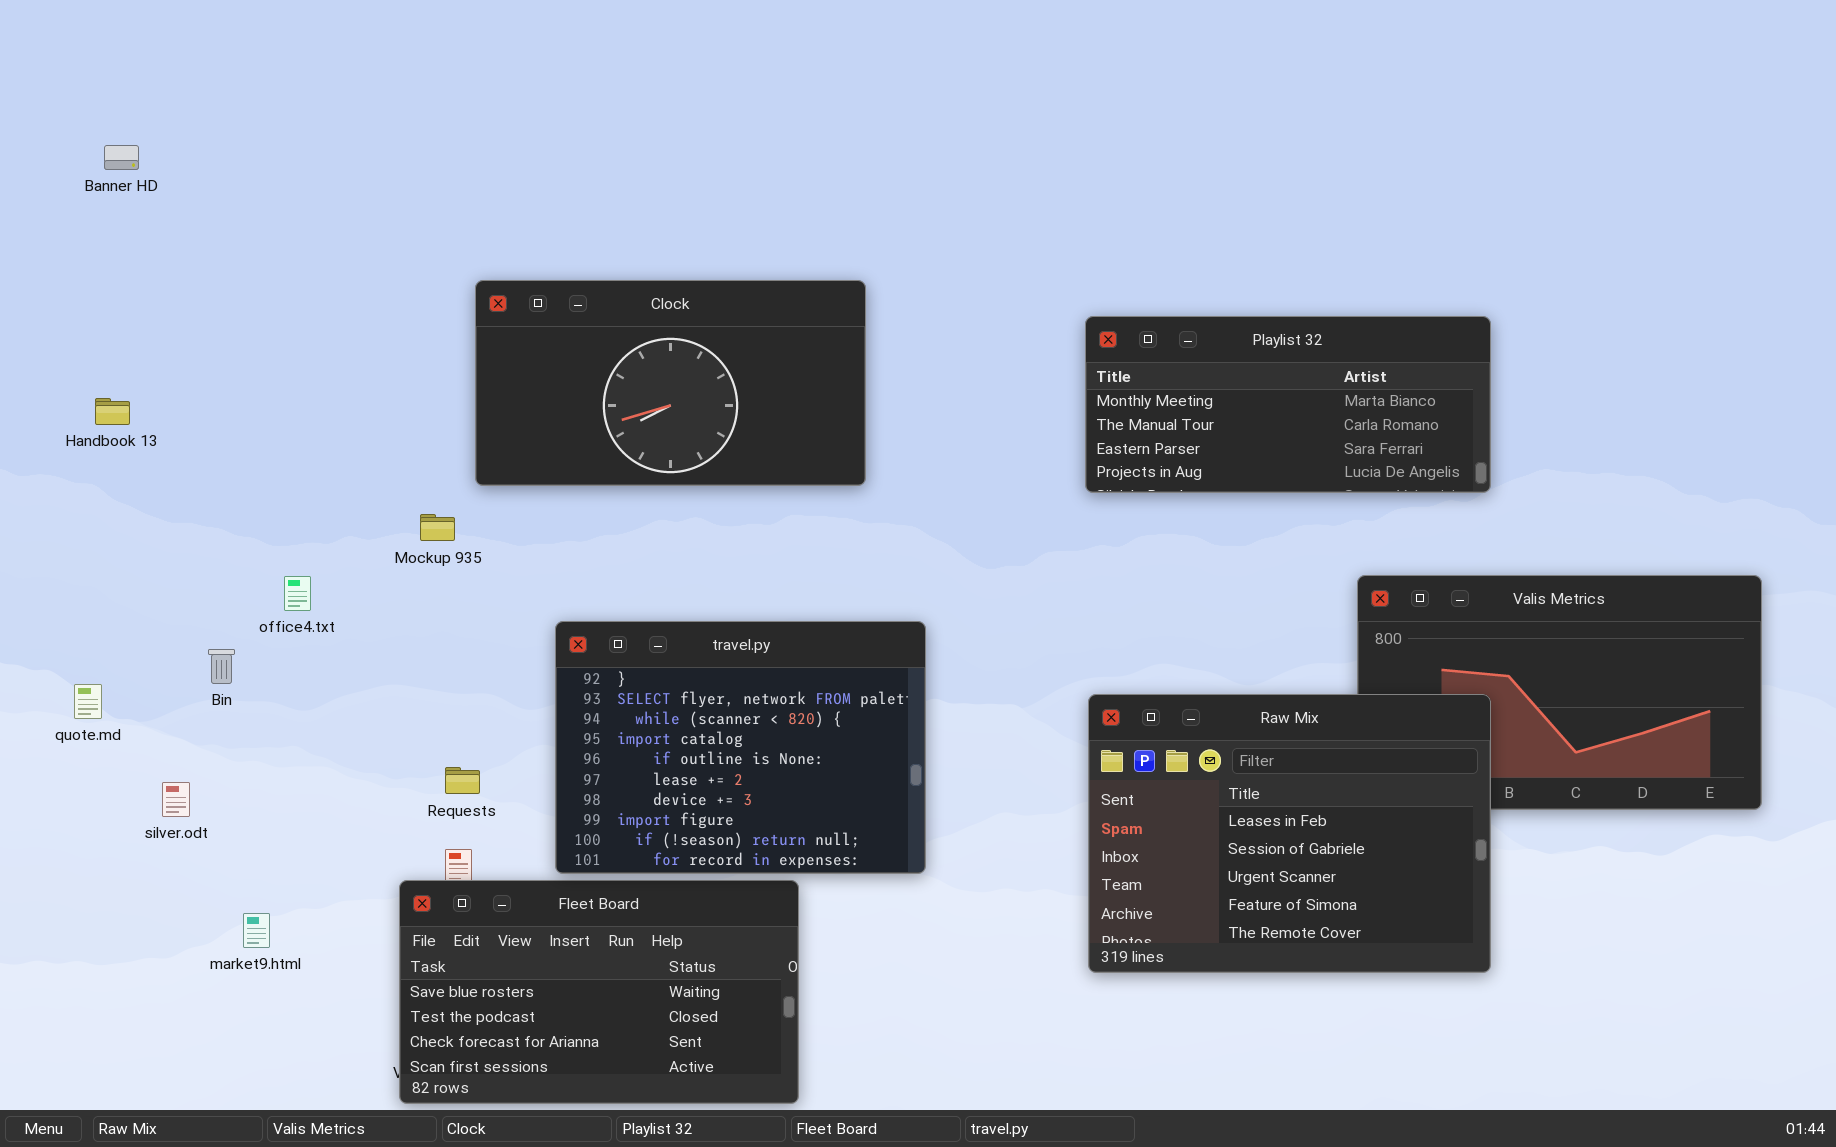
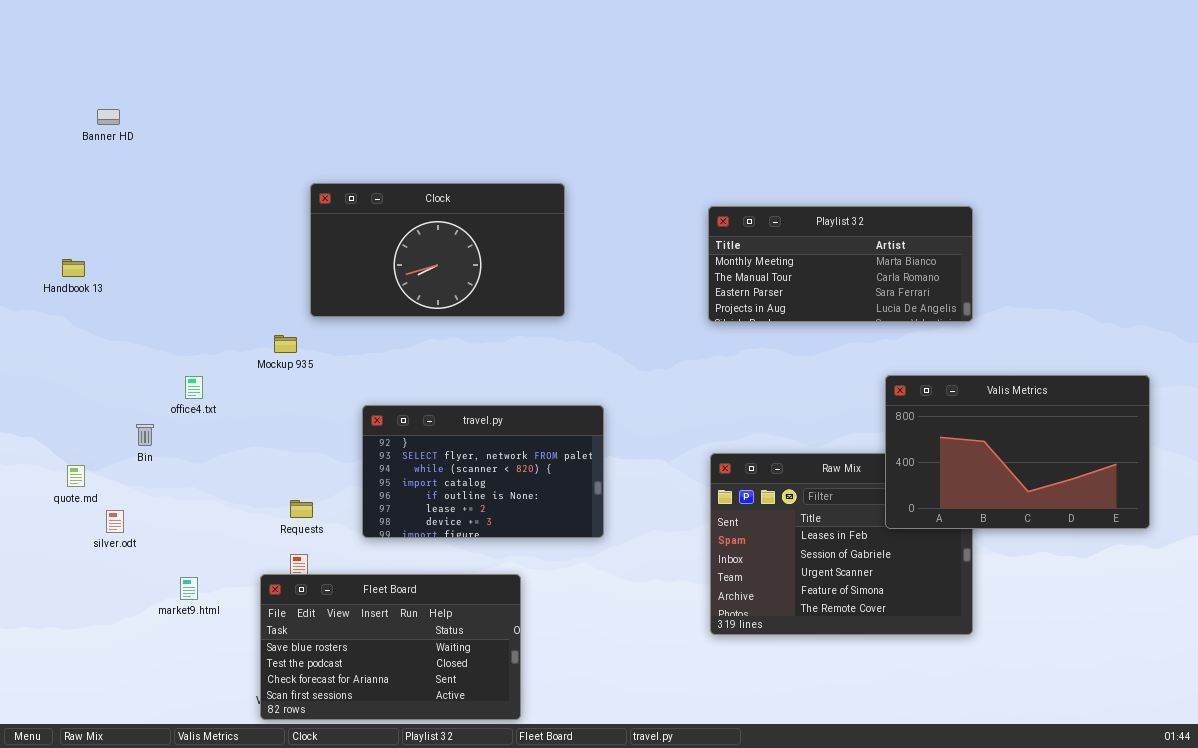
Banner HD: [104,145,139,170] -> [97,109,120,125], moved
Valis Metrics: [1357,575,1762,810] -> [885,375,1150,529], raised
travel.py: [555,621,926,874] -> [362,405,604,538], resized
quote.md: [74,684,102,719] -> [67,465,85,487], moved
market9.html: [243,913,270,948] -> [180,577,198,600], moved

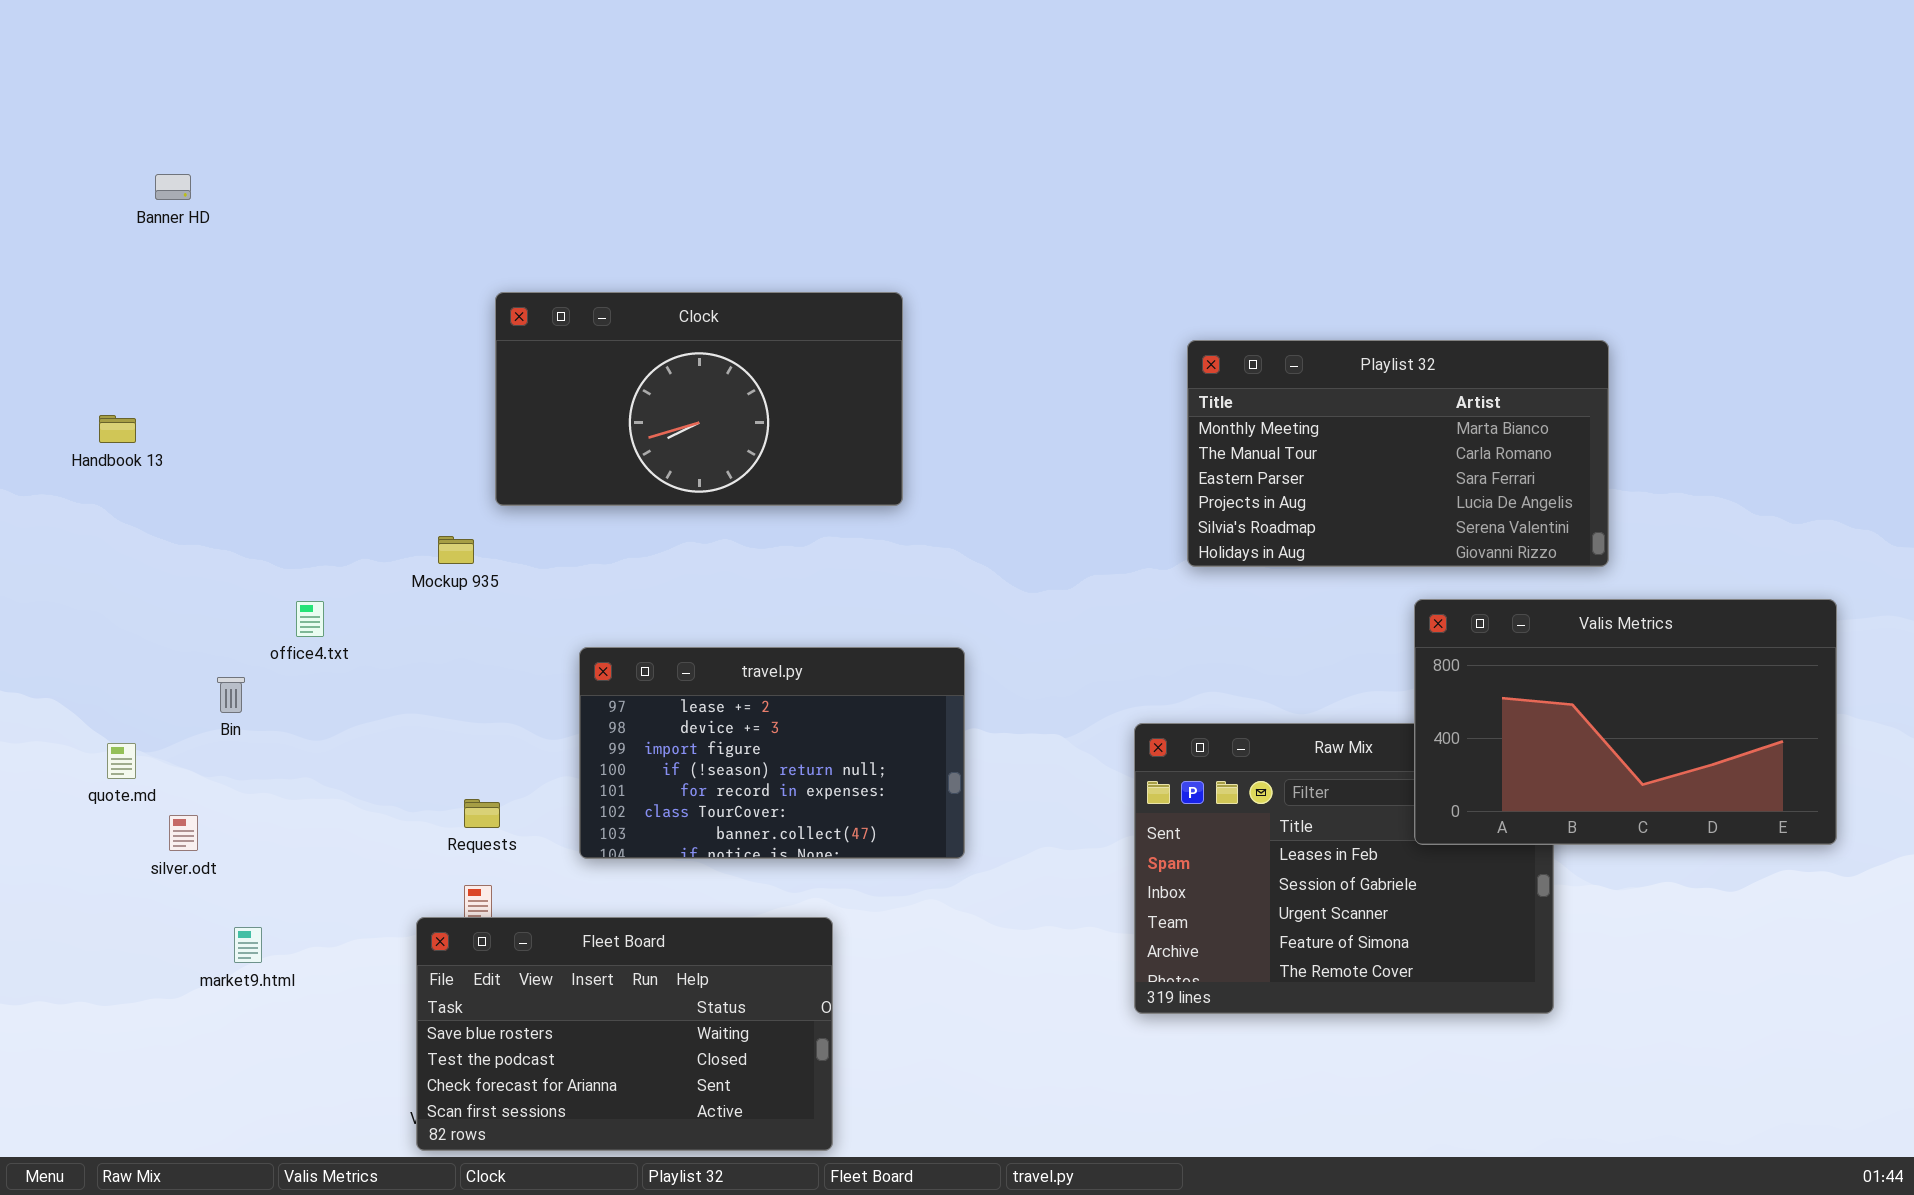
Playlist 32: [708,206,973,322] -> [1187,340,1609,567], moved, resized
travel.py: [362,405,604,538] -> [579,647,965,859], scrolled down 5 rows
market9.html: [180,577,198,600] -> [234,927,262,963], moved

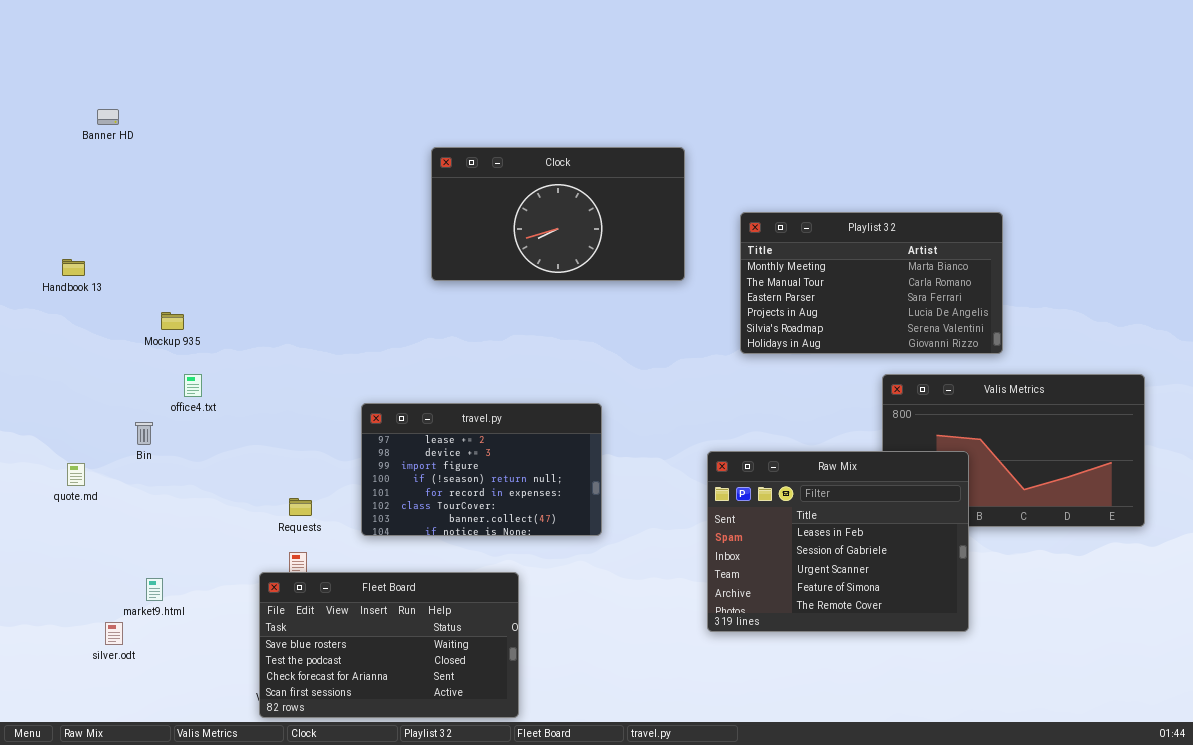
Clock: [495,292,903,506] -> [431,147,685,281], moved
Mockup 935: [438,536,474,564] -> [161,312,184,330], moved
Raw Mix: [1134,723,1554,1014] -> [707,451,969,632], raised
silver.odt: [169,815,198,851] -> [105,622,123,645], moved

